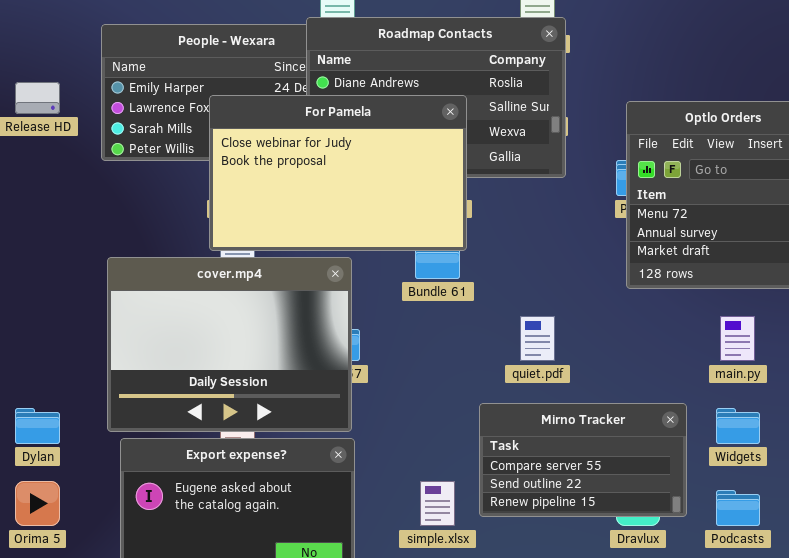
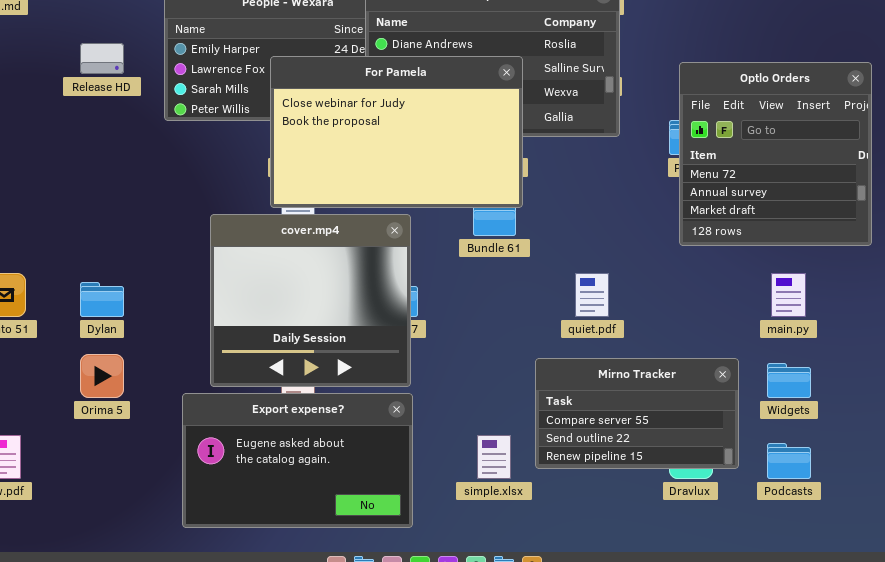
cover.mp4: [107,257,352,432] -> [210,214,411,387], resized
Dylan: [15,408,60,444] -> [80,282,124,317], moved
Orima 5: [15,481,60,526] -> [80,354,124,398], moved

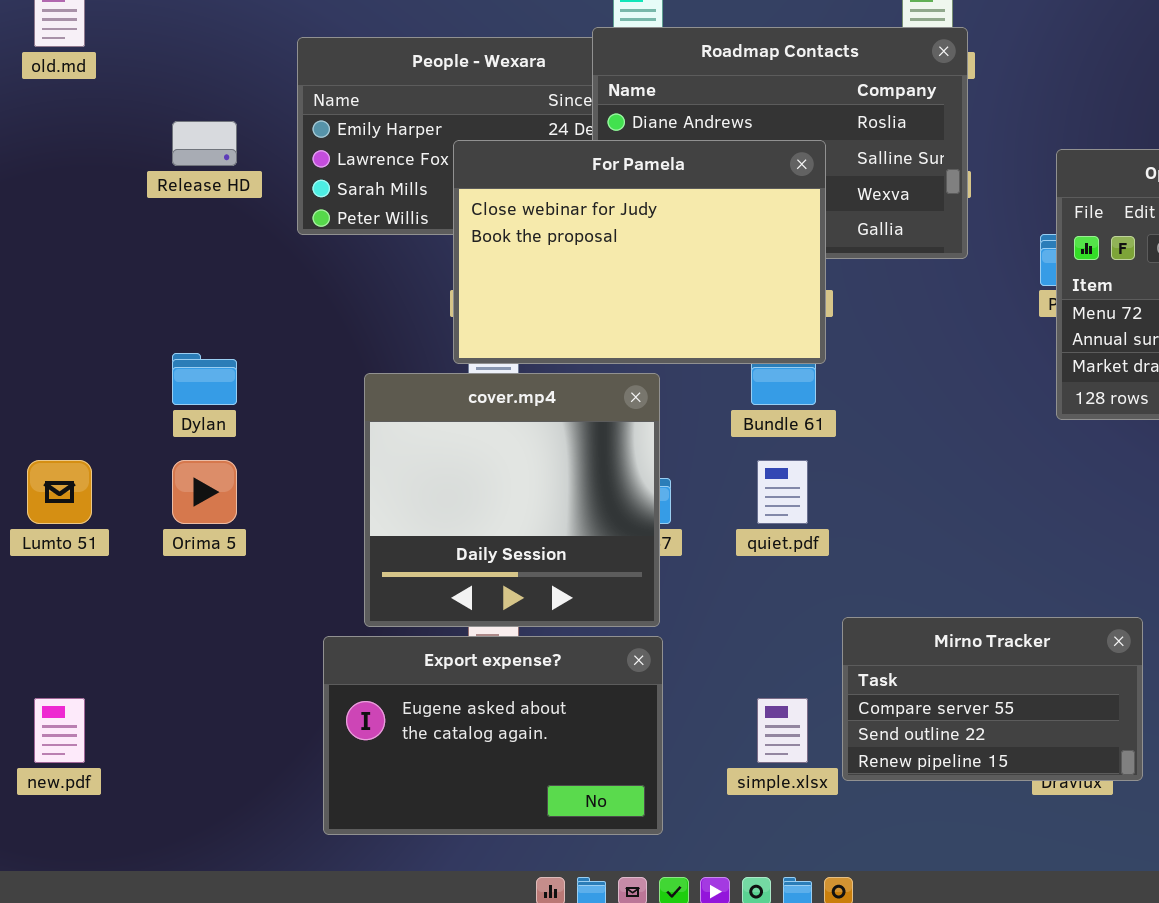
quiet.pdf: [575,273,609,317] -> [757,460,808,524], moved
Dylan: [80,282,124,317] -> [172,353,237,405], moved
Orima 5: [80,354,124,398] -> [172,460,237,524], moved
Mirno Tracker: [535,358,739,469] -> [842,617,1143,781], moved

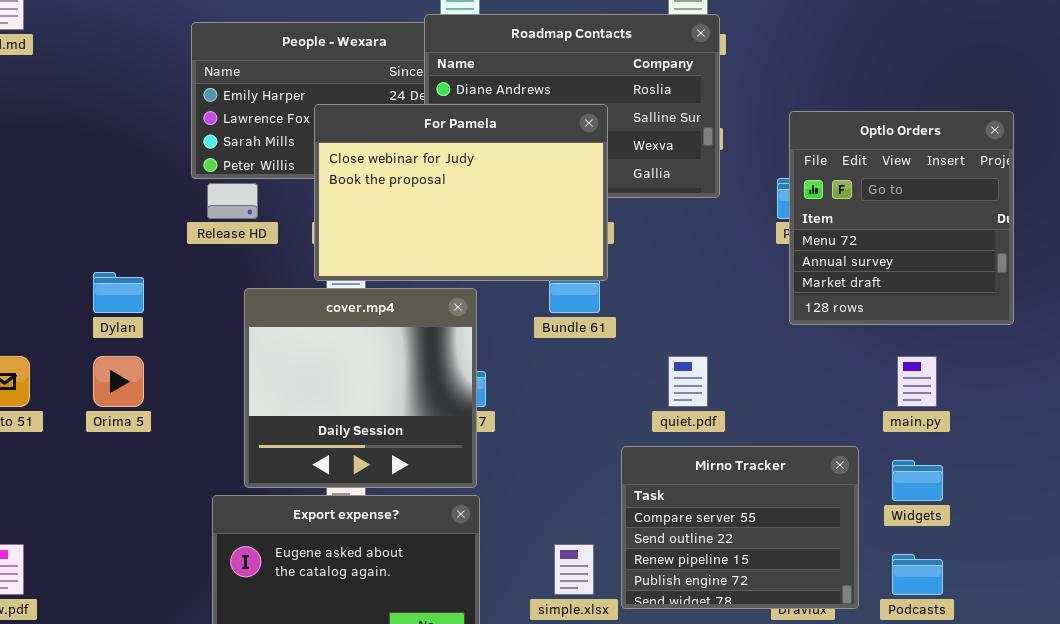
Release HD: [172,121,237,166] -> [207,183,258,219], moved
quiet.pdf: [757,460,808,524] -> [668,356,708,407], moved
Mirno Tracker: [842,617,1143,781] -> [621,446,859,609], resized

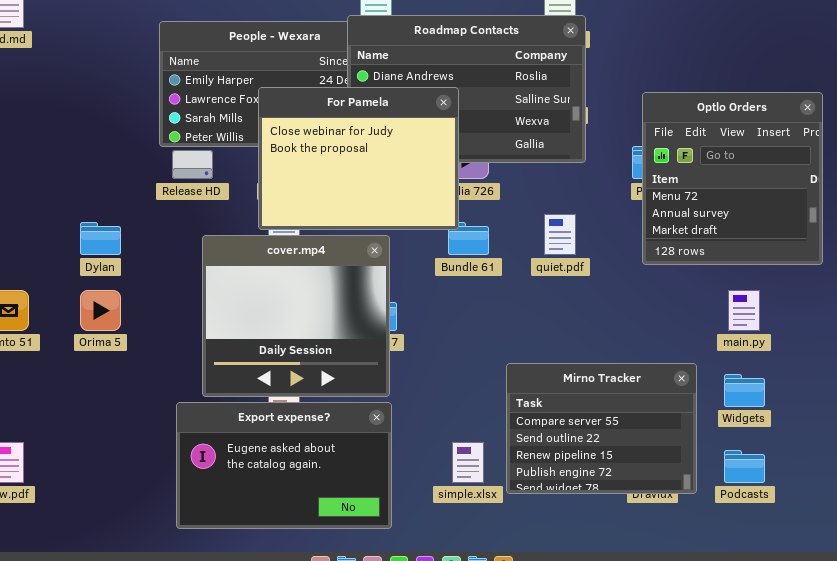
For Pamela: [314,104,608,281] -> [258,87,459,230], resized
quiet.pdf: [668,356,708,407] -> [544,214,576,255], moved

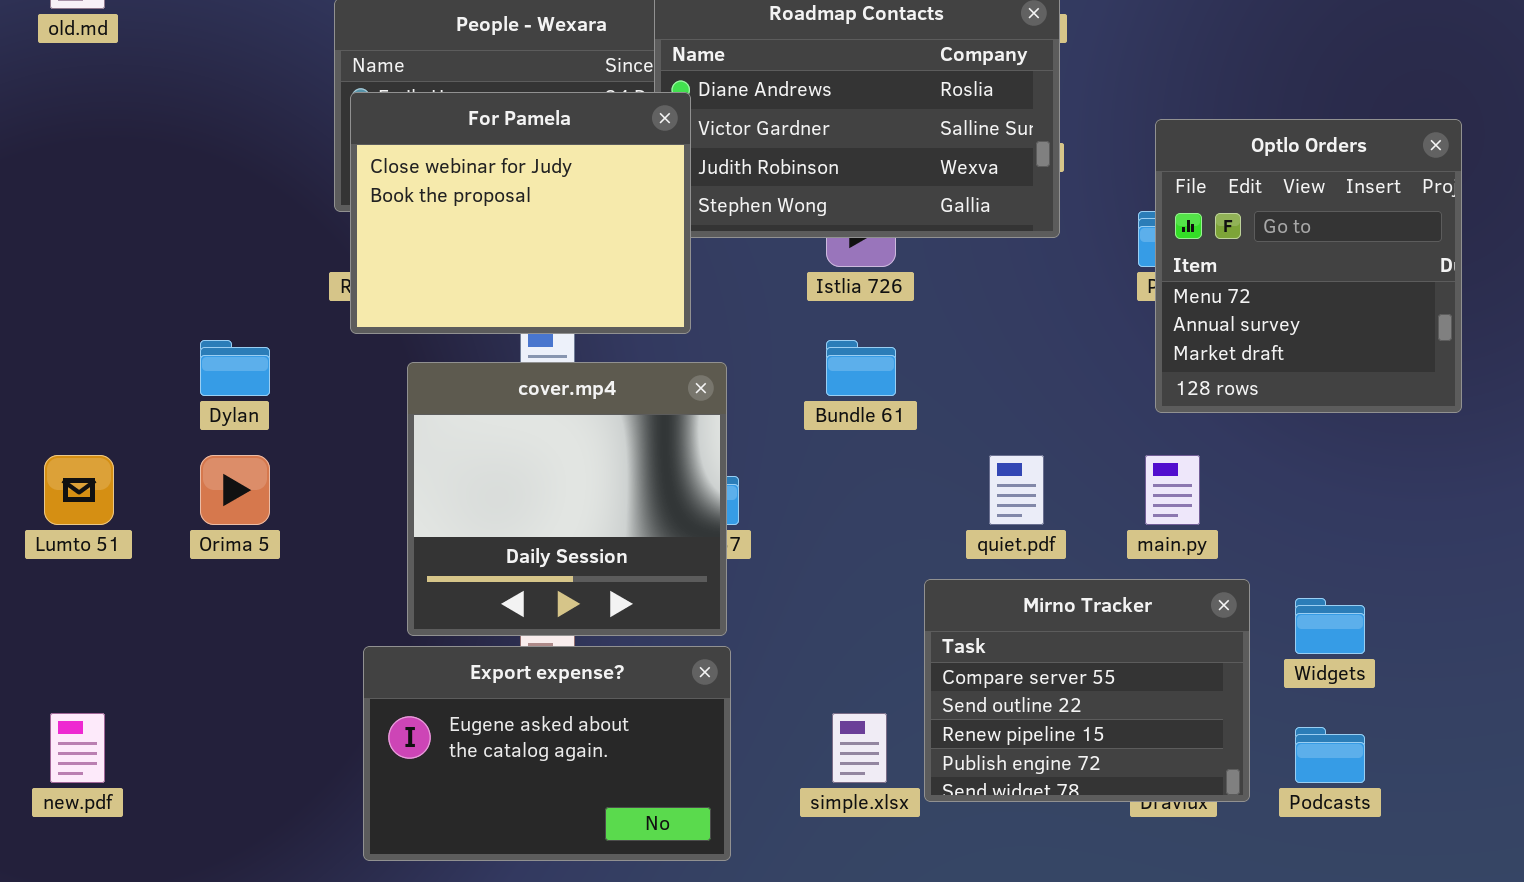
For Pamela: [258,87,459,230] -> [350,92,691,334], moved
quiet.pdf: [544,214,576,255] -> [989,455,1044,525], moved
main.py: [728,290,760,331] -> [1145,455,1200,525], moved

